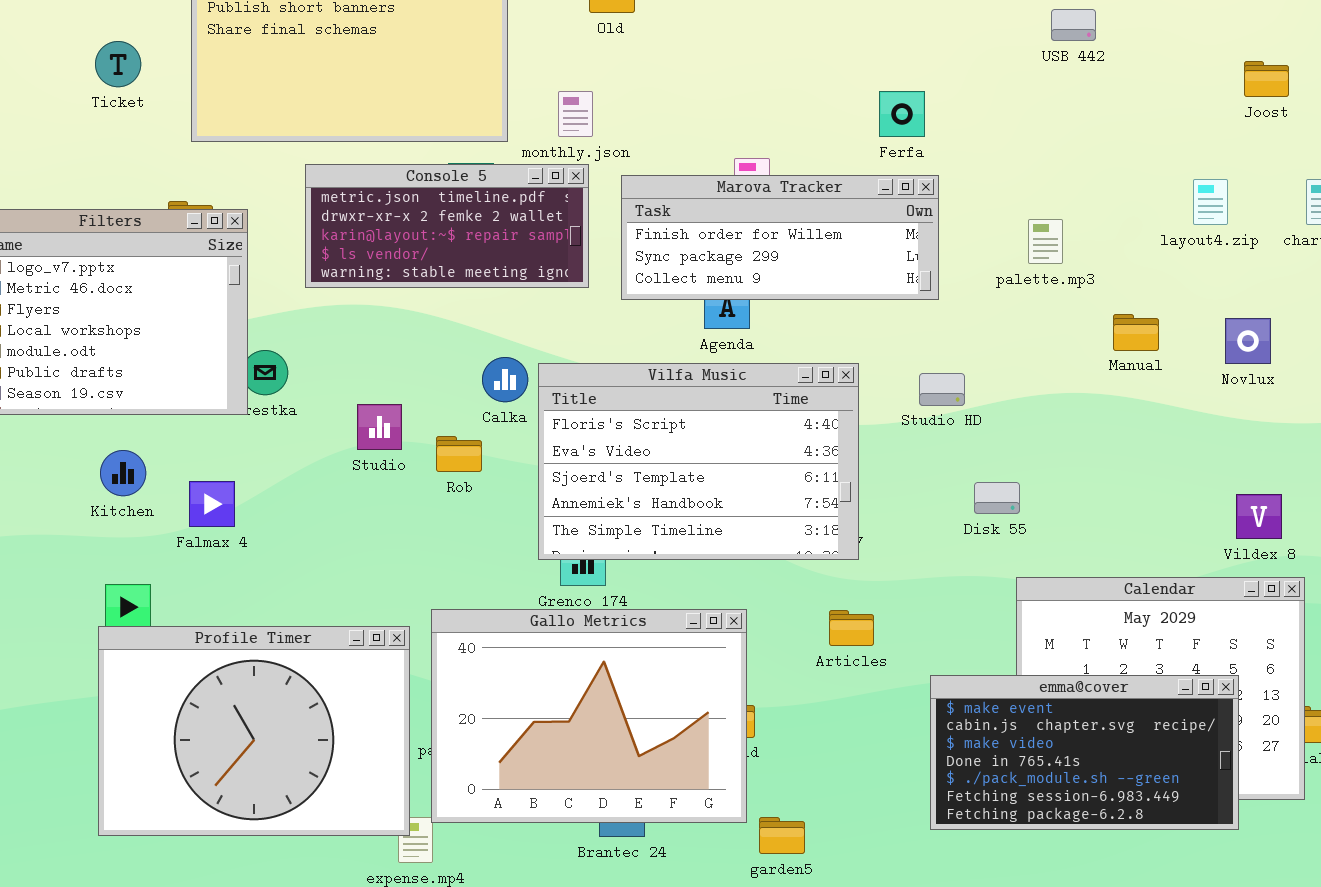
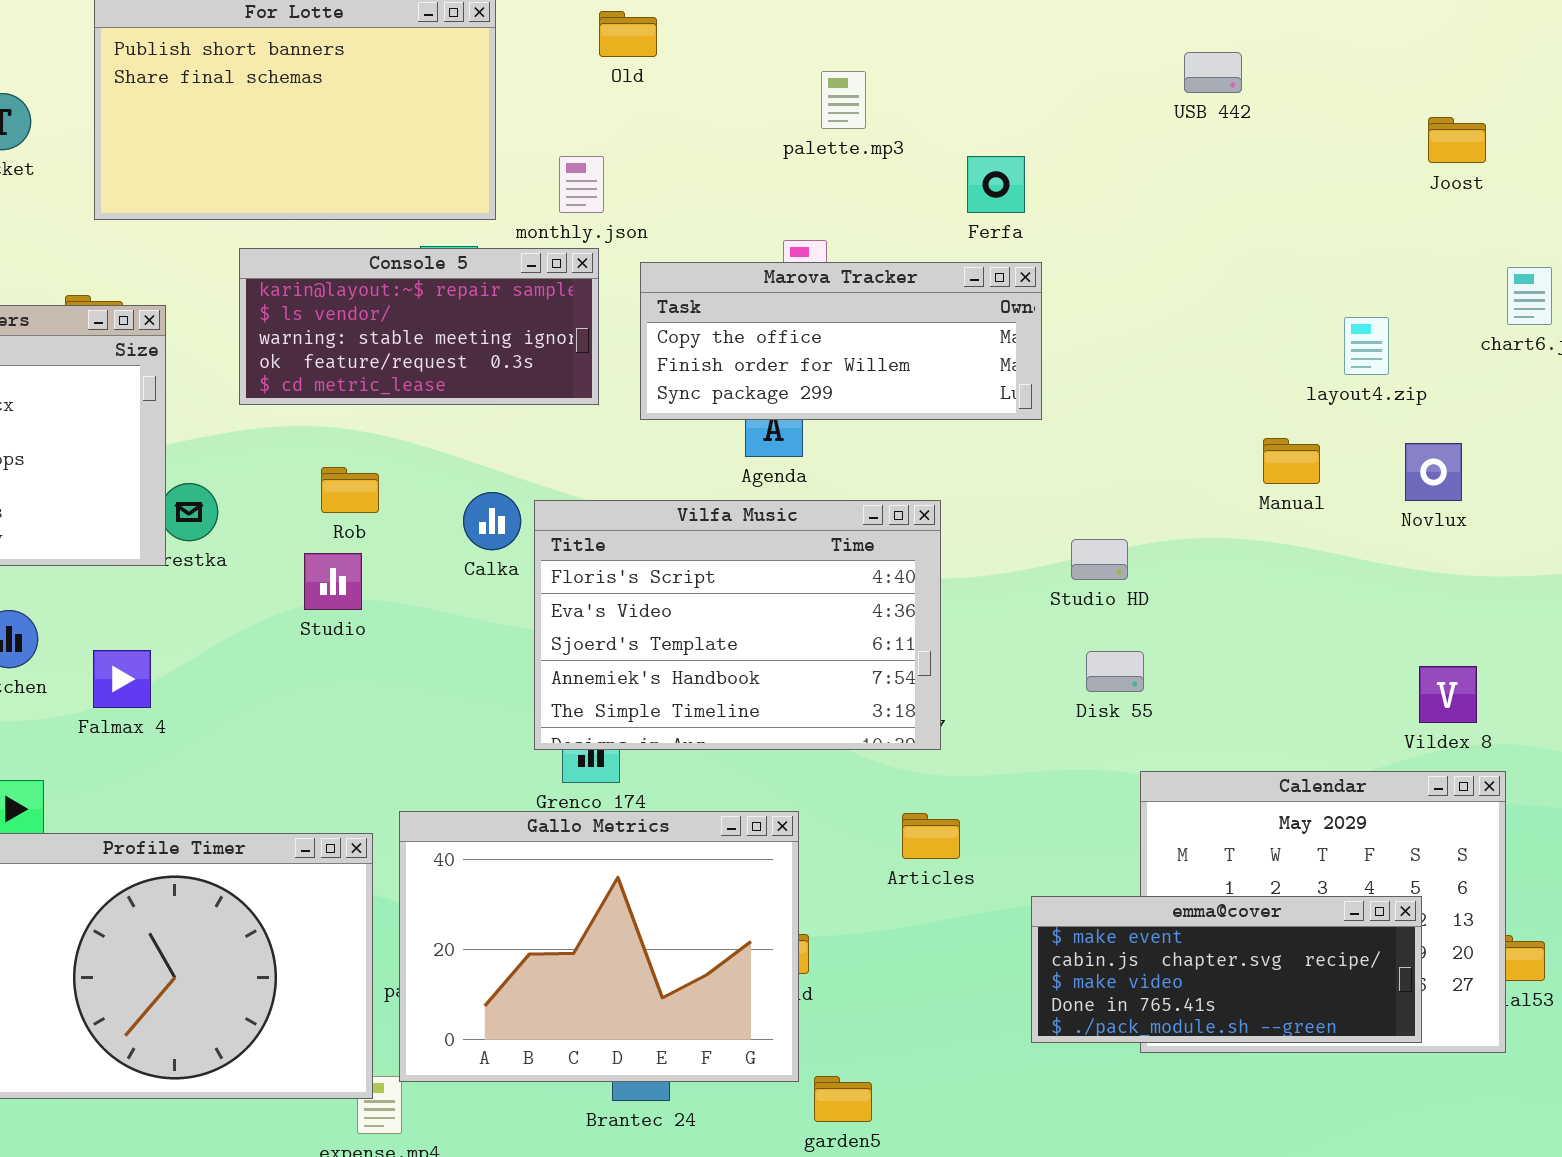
Console 5: [305,164,589,288] -> [239,248,599,405], scrolled down 2 rows
Marova Tracker: [621,175,939,300] -> [640,262,1042,420], scrolled up 1 row
layout4.zip: [1193,179,1228,225] -> [1344,317,1389,375], moved
palette.mp3: [1028,219,1063,264] -> [821,71,866,129], moved
Studio HD: [919,373,965,406] -> [1071,539,1128,580], moved
Rob: [436,436,482,472] -> [321,467,379,513], moved
emma@cover: [930,675,1239,830] -> [1031,896,1422,1043], resized

